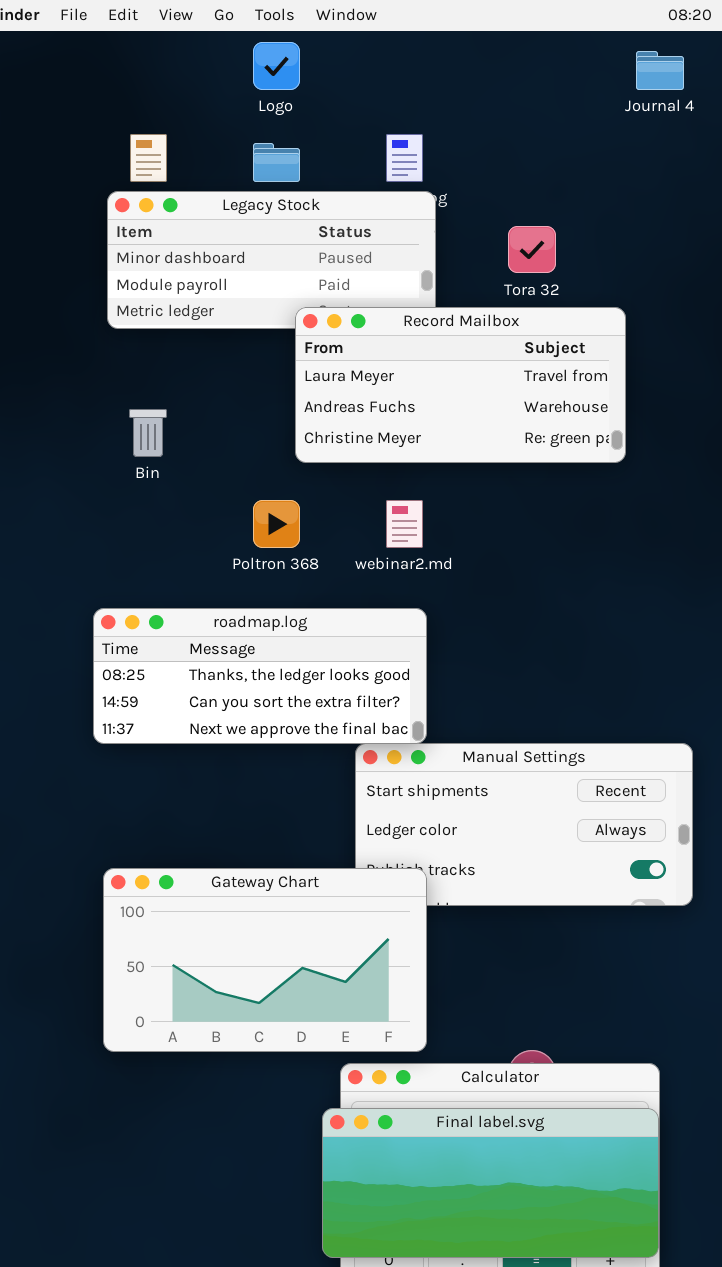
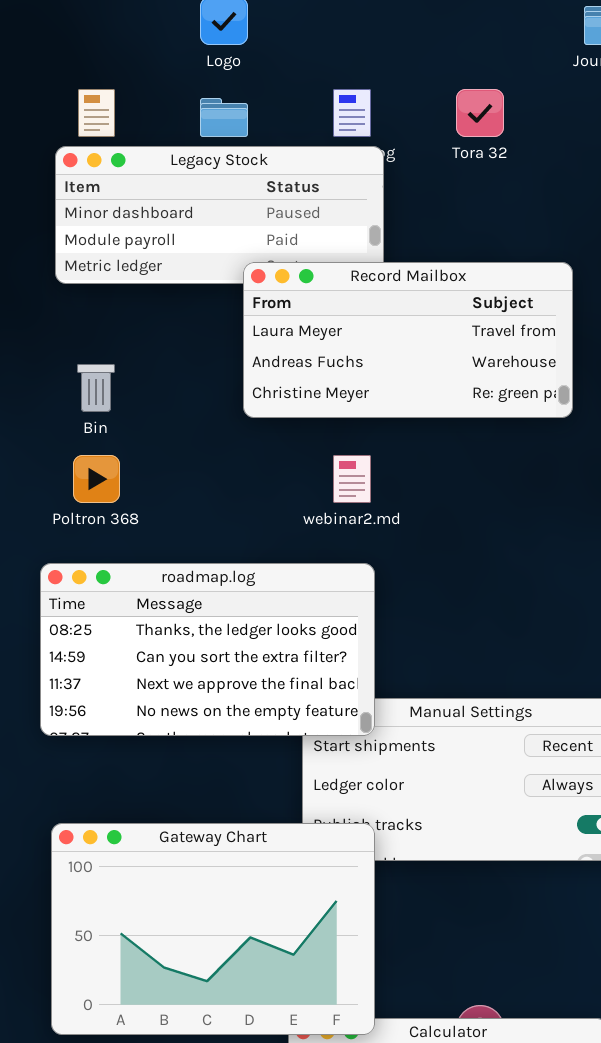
Tora 32: [508,226,556,273] -> [456,89,504,137], moved
Poltron 368: [253,500,300,548] -> [73,455,120,503], moved
roadmap.log: [93,608,427,744] -> [40,563,375,736], resized
Gateway Chart: [103,868,427,1052] -> [51,823,375,1035], resized

